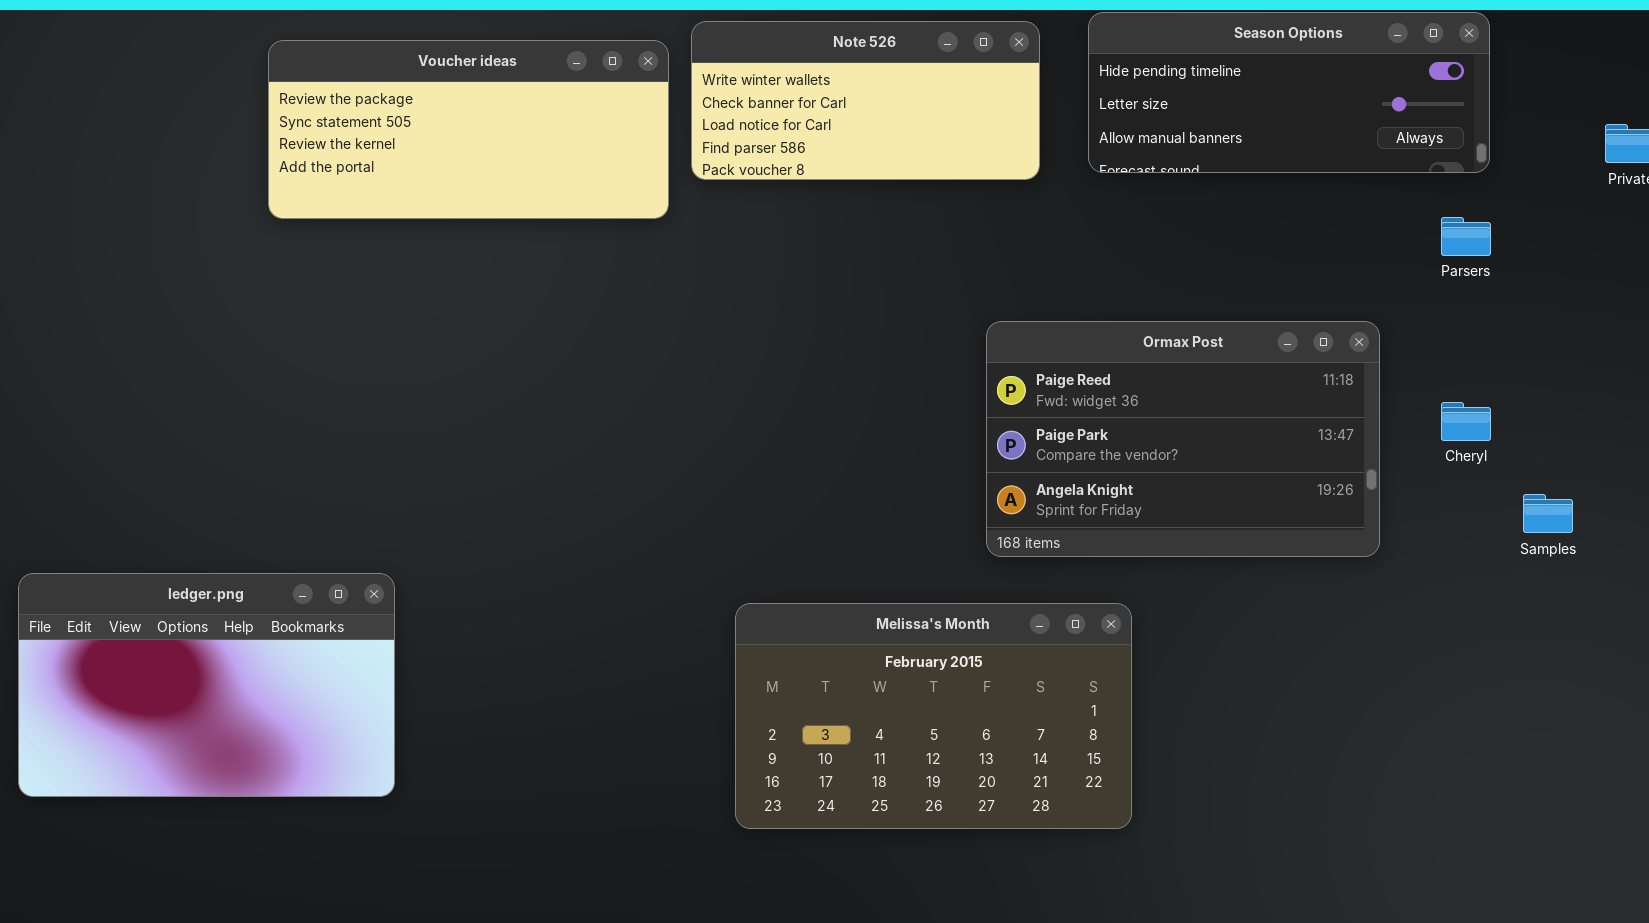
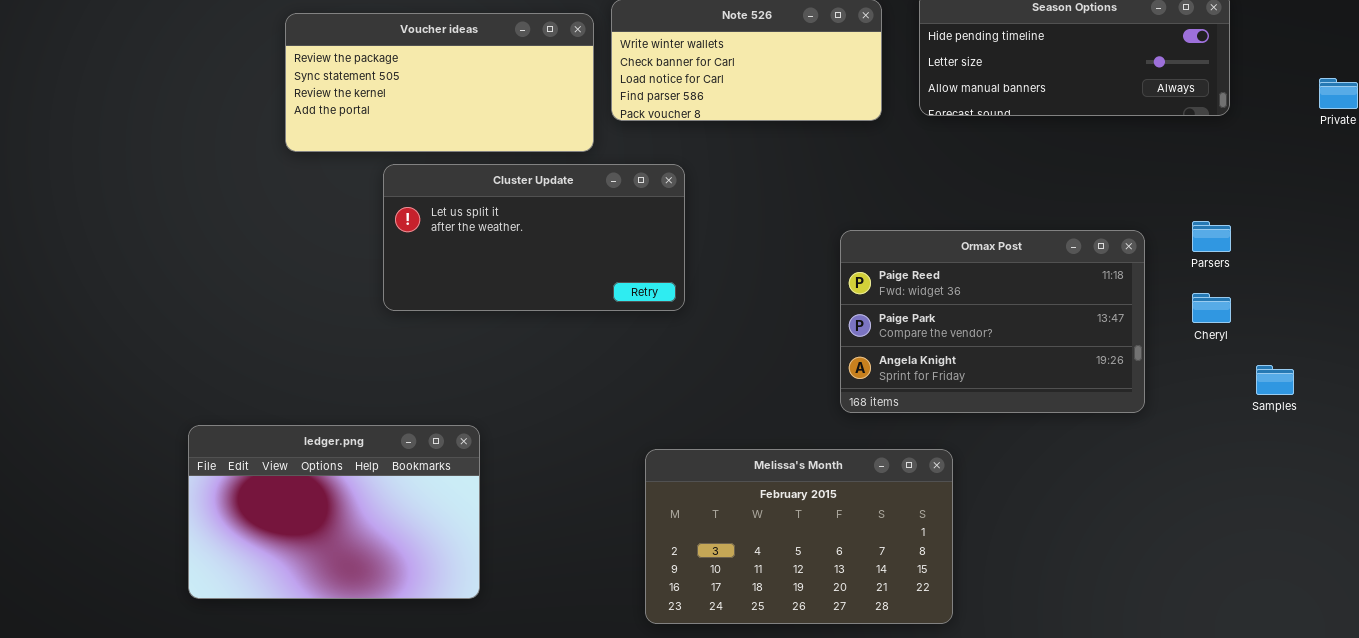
Parsers: [1441,217,1491,256] -> [1192,221,1231,252], moved
Cluster Update: none -> [383,164,685,311], opened
ledger.png: [18,573,395,797] -> [188,425,480,599], moved

